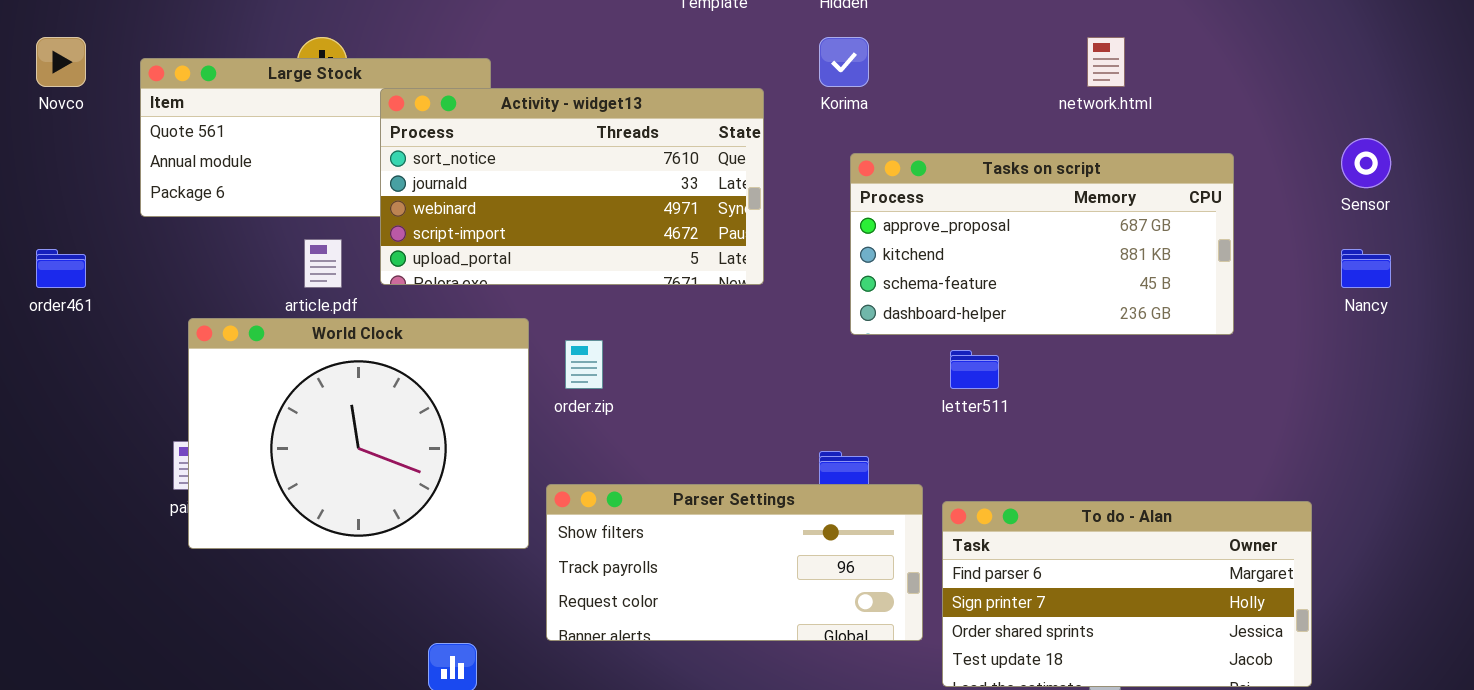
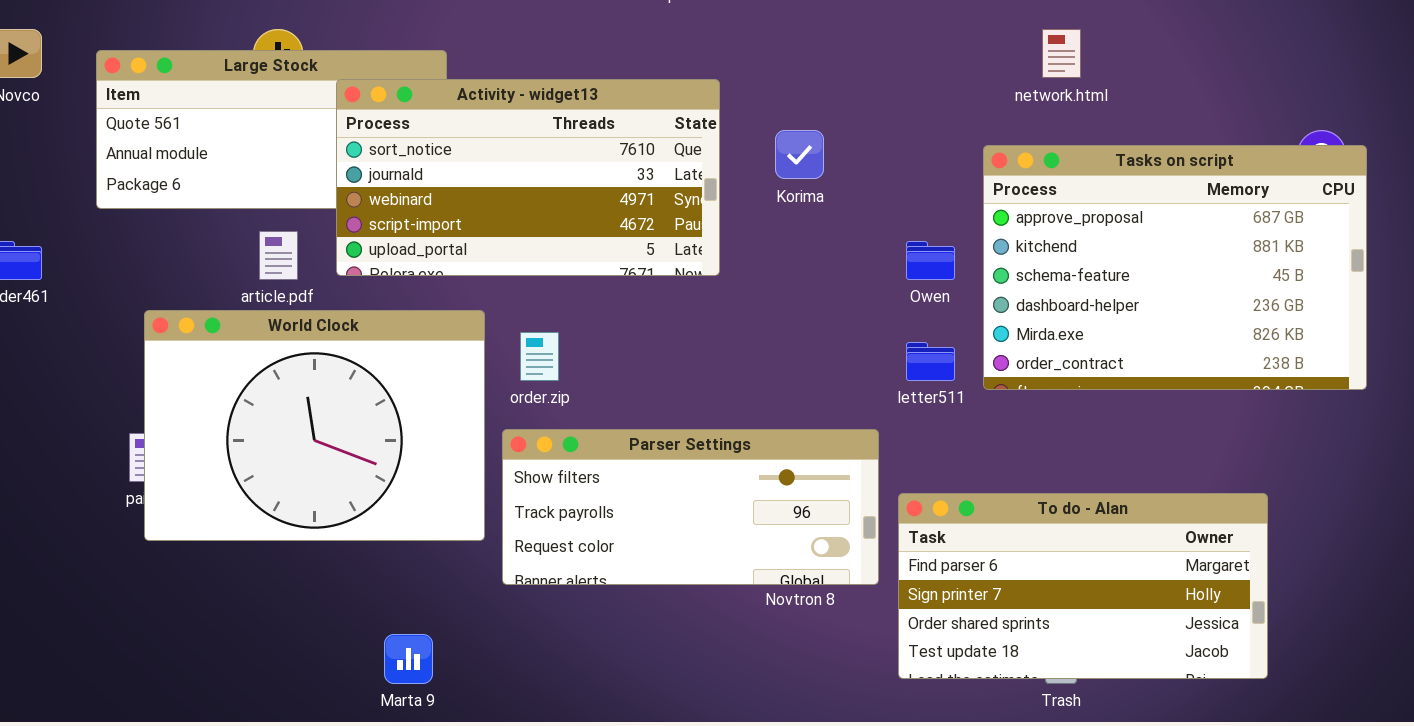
Korima: [819,37,869,87] -> [775,130,824,179], moved
Tasks on script: [850,153,1234,335] -> [983,145,1367,390], moved, resized
Parser Settings: [546,484,923,641] -> [502,429,879,585], moved

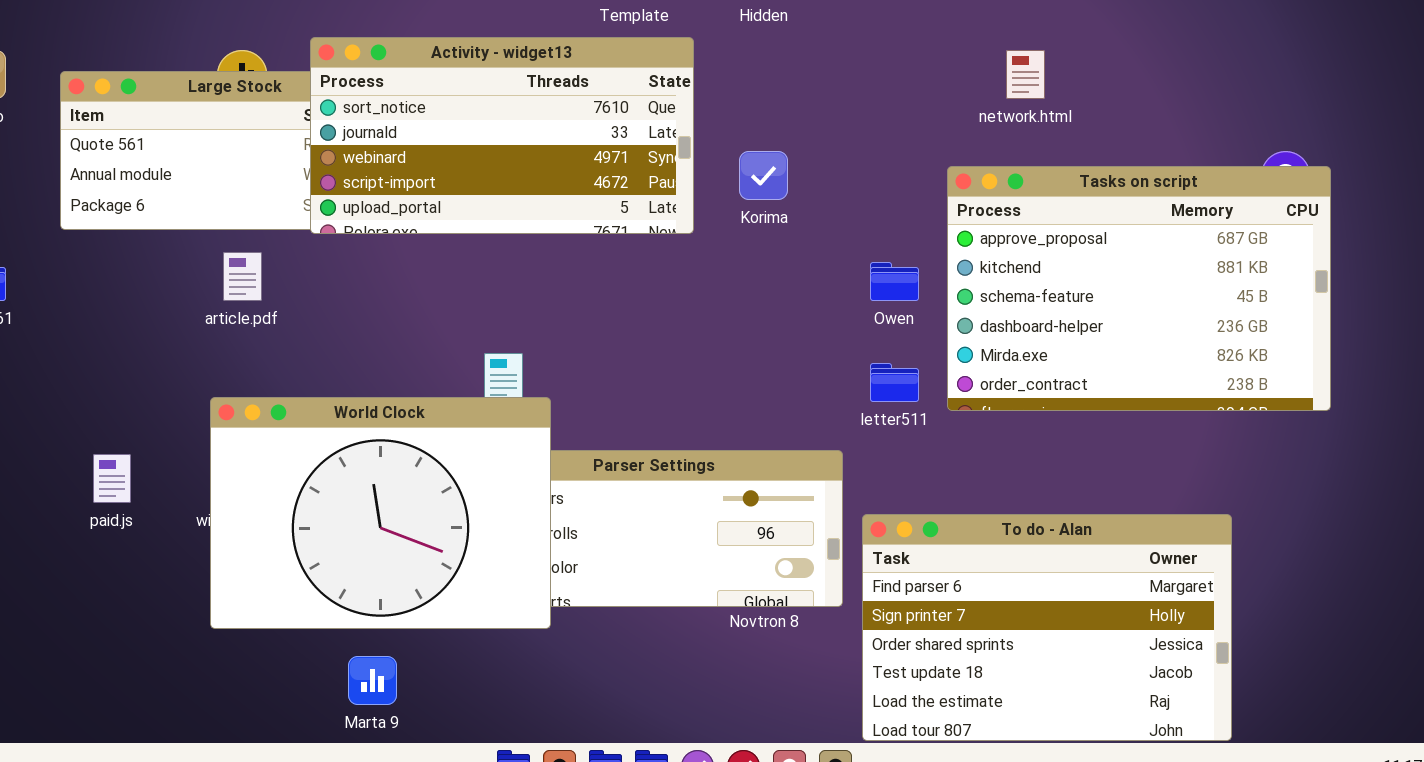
Activity - widget13: [336,79,720,276] -> [310,37,694,234], moved
World Clock: [144,310,485,541] -> [210,397,551,629], moved
To do - Alan: [898,493,1268,679] -> [862,514,1232,741], resized

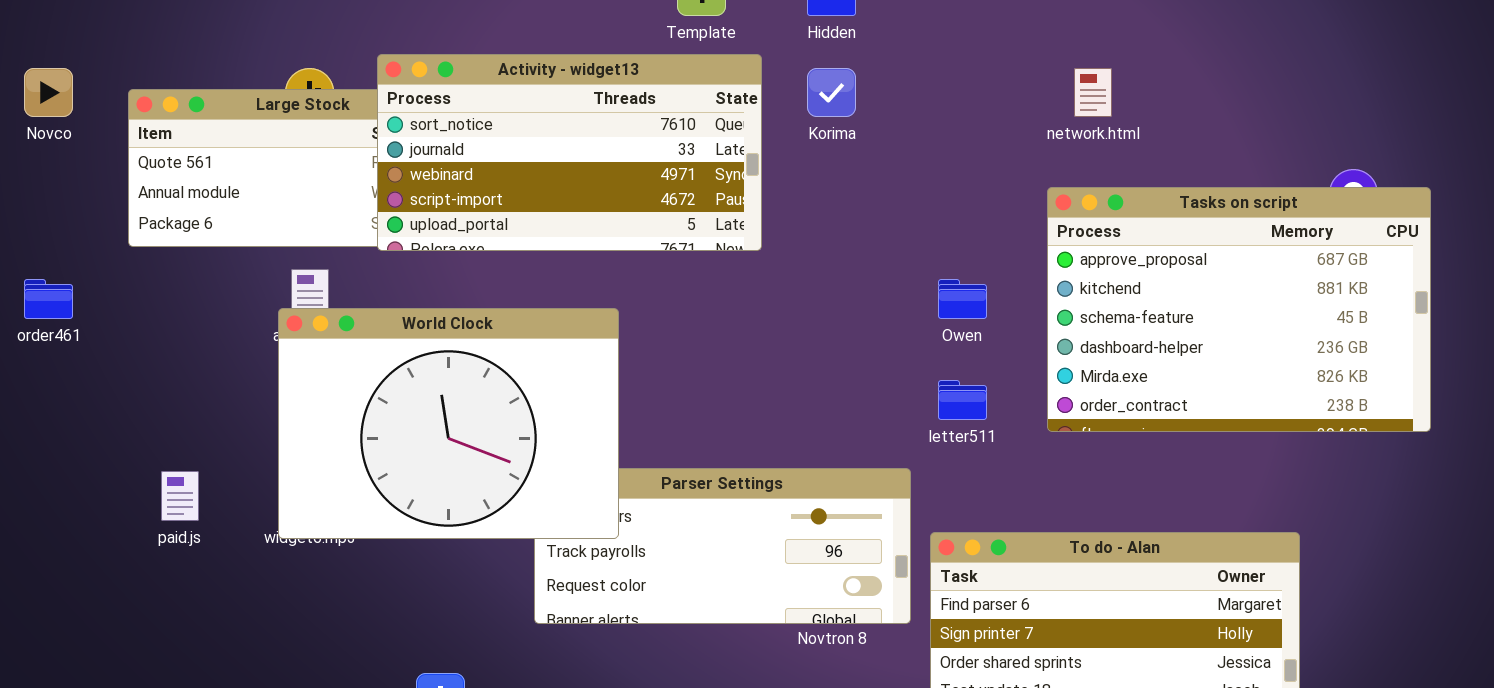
Korima: [739,151,788,200] -> [807,68,856,117], moved
Tasks on script: [947,166,1331,411] -> [1047,187,1431,432], moved
World Clock: [210,397,551,629] -> [278,308,619,539], moved

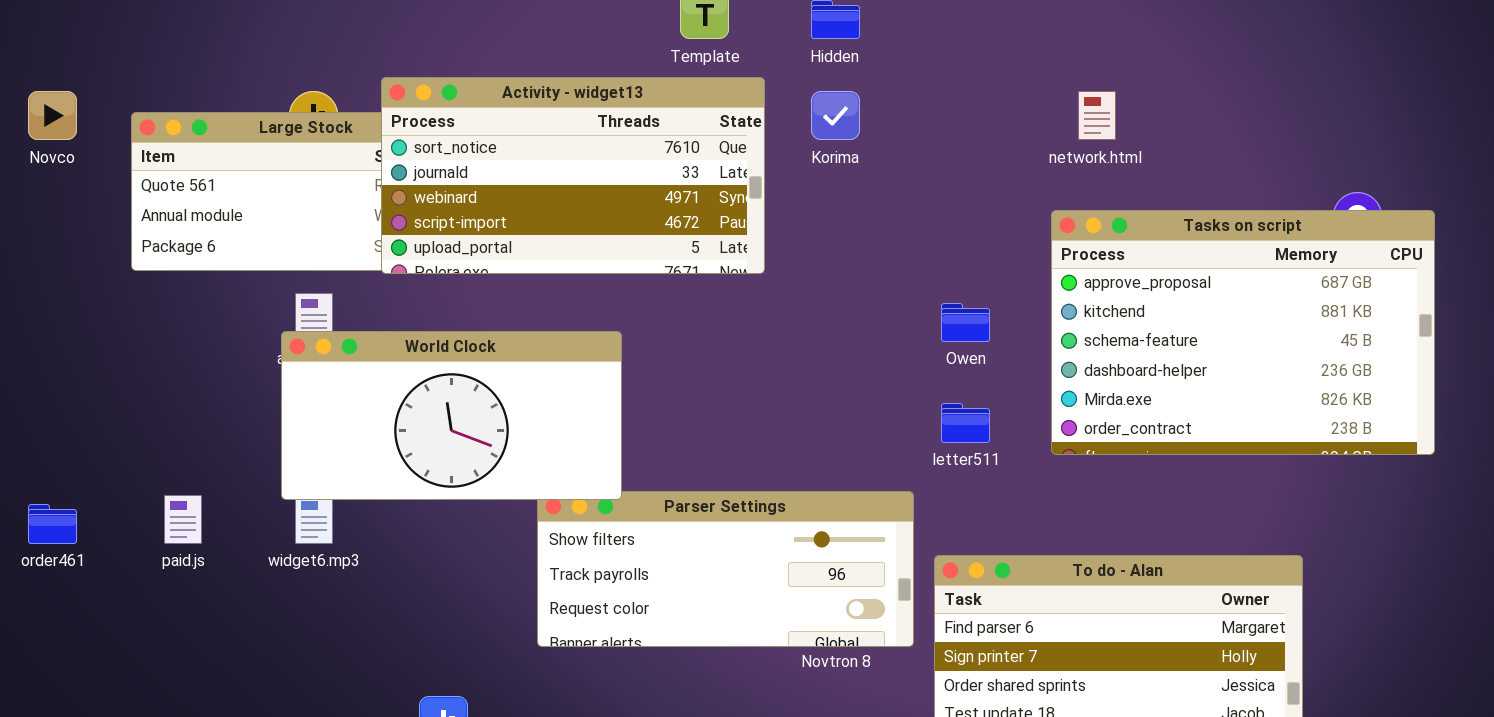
order461: [24,279,73,319] -> [28,504,77,544], moved
World Clock: [278,308,619,539] -> [281,331,622,500], resized

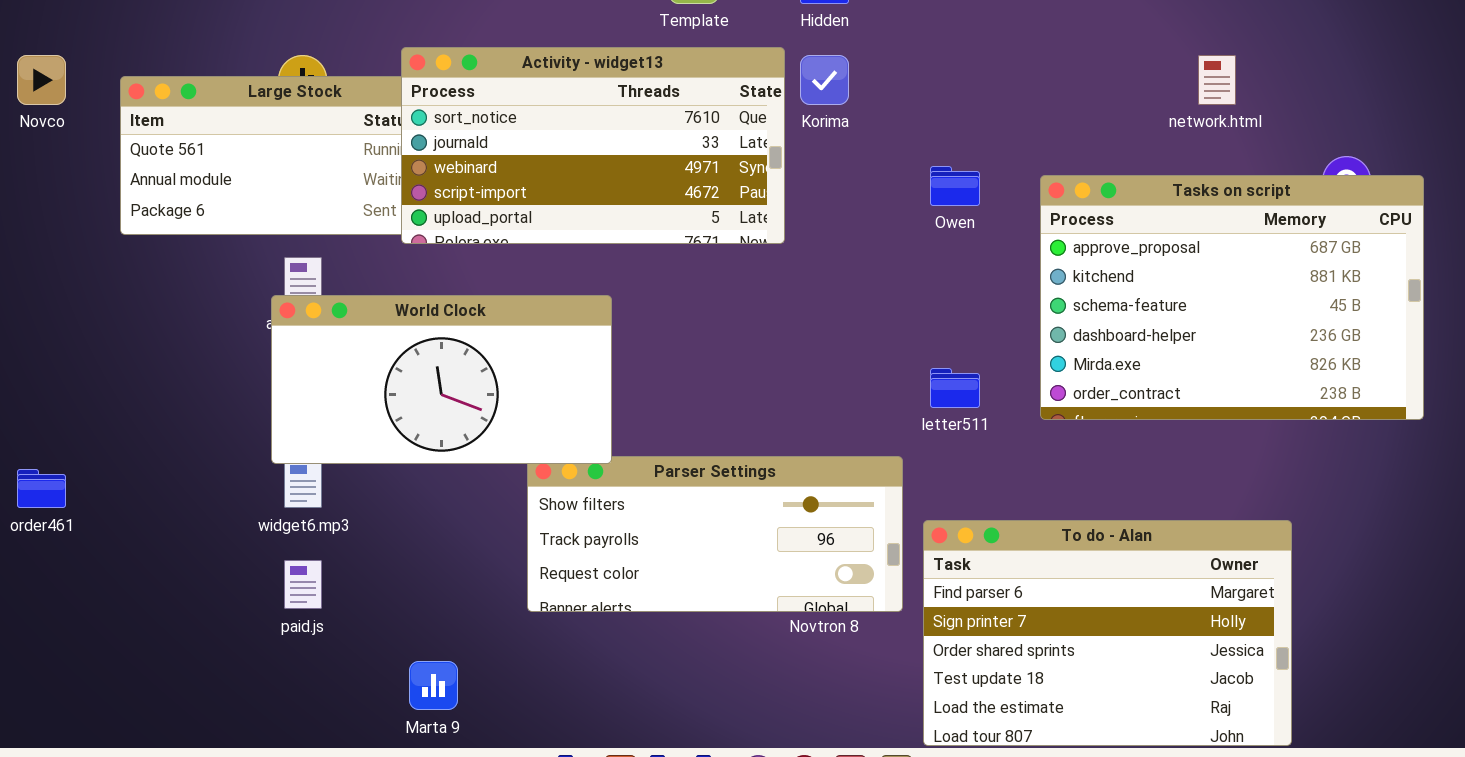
Activity - widget13: [381,77,765,274] -> [401,47,785,244], moved
network.html: [1078,91,1116,140] -> [1198,55,1236,105], moved
Owen: [941,303,990,342] -> [930,166,980,206], moved
paid.js: [164,495,202,544] -> [284,560,322,609], moved

